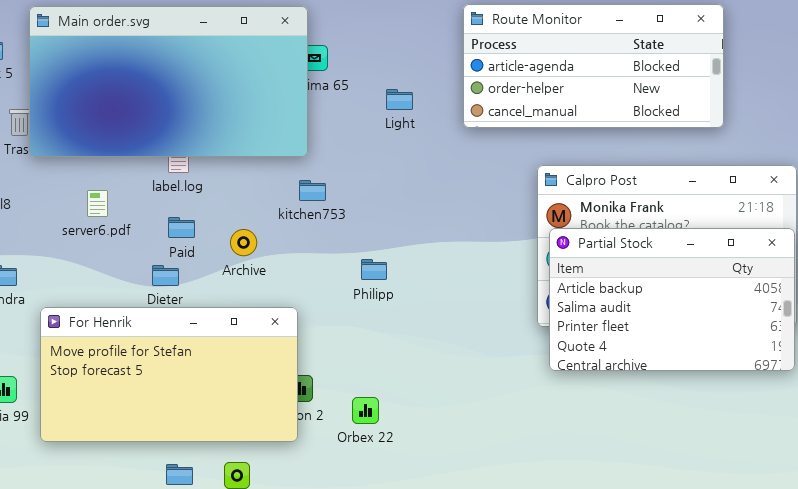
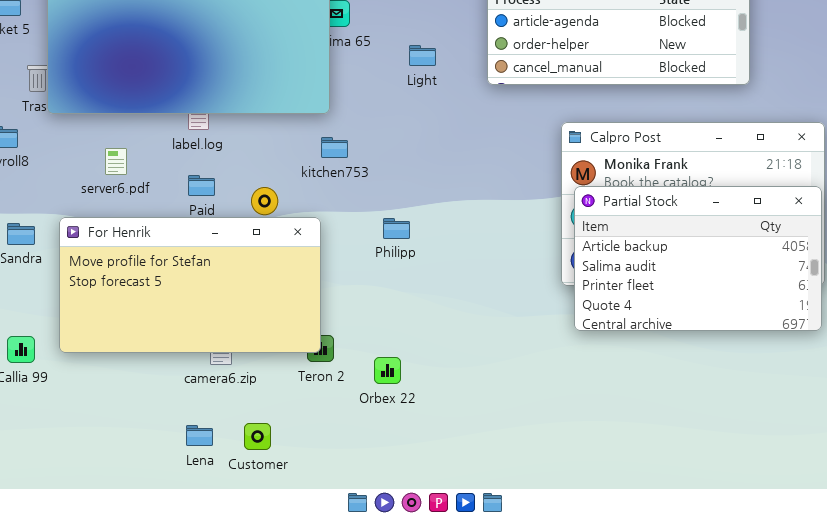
For Henrik: [40,307,298,442] -> [59,217,321,353], moved

